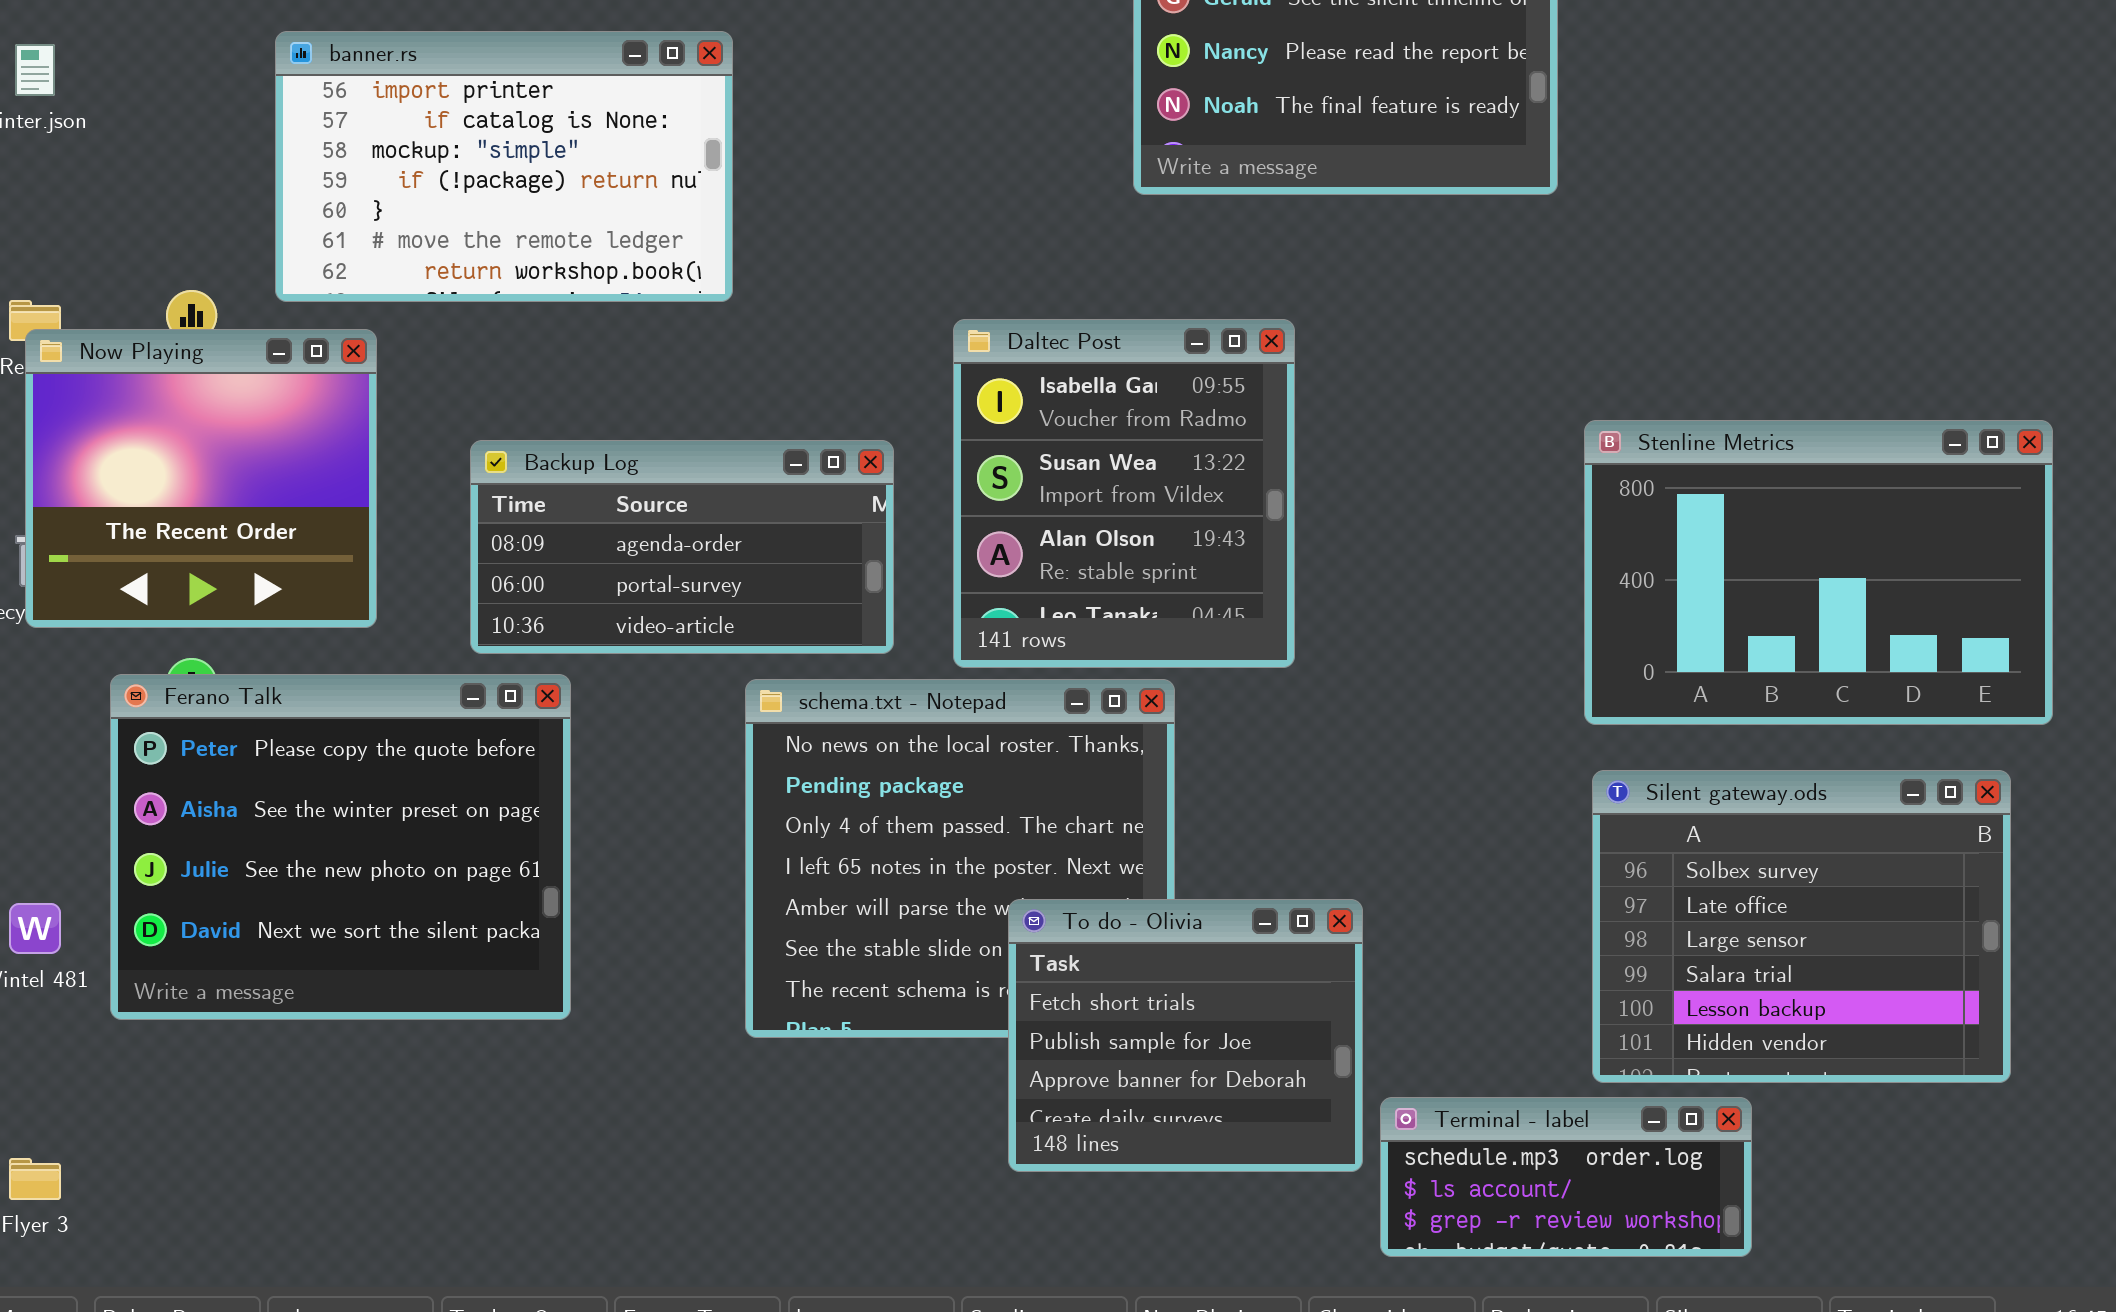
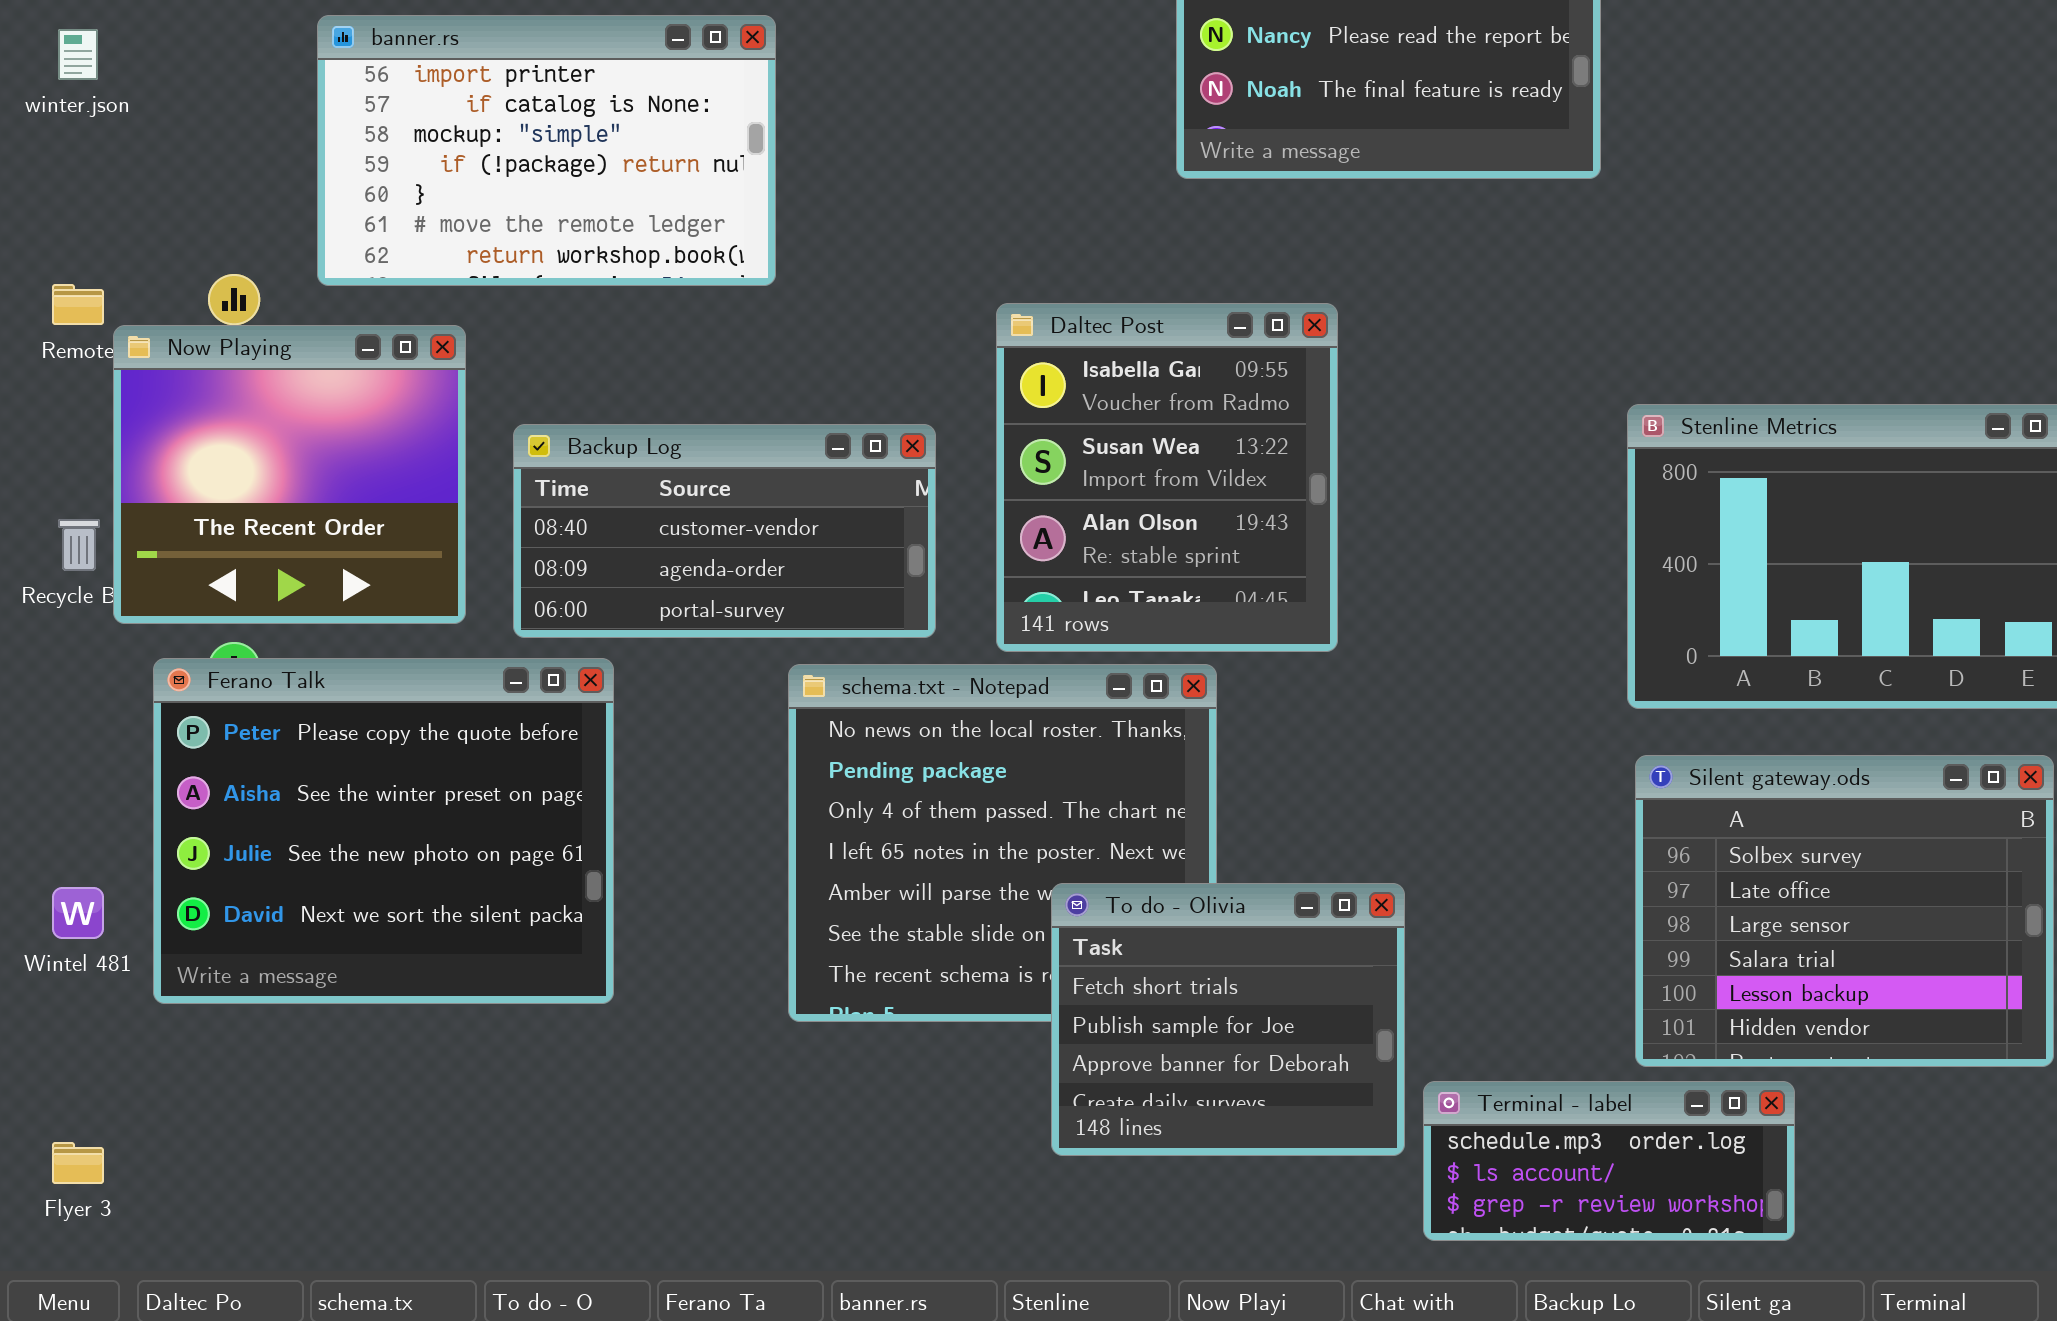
Now Playing: [25,329,377,628] -> [113,325,466,624], moved
Backup Log: [470,440,894,654] -> [513,424,936,638], scrolled up 1 row

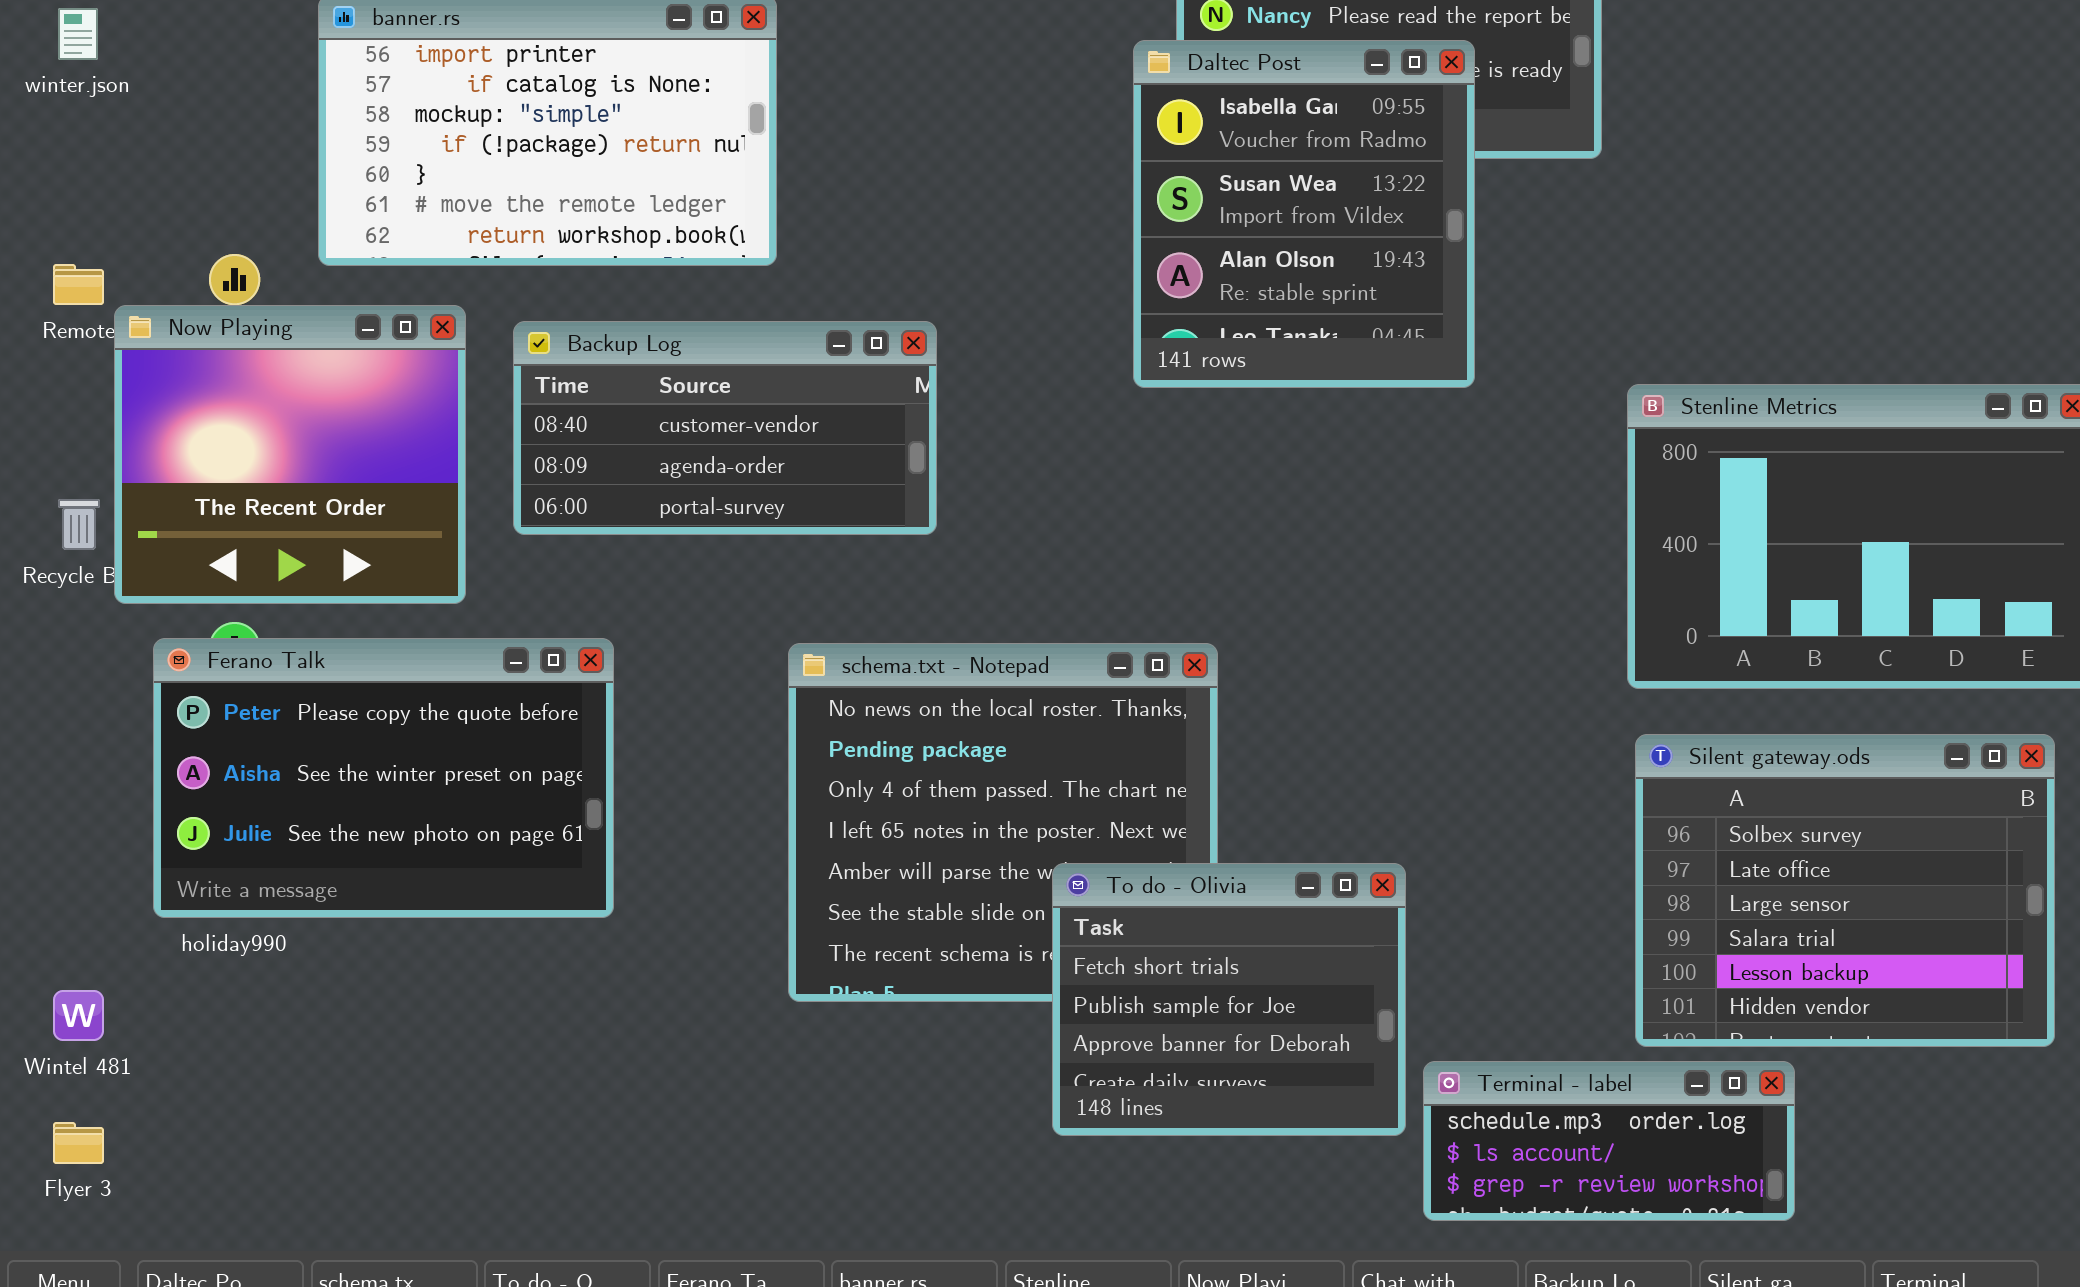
Daltec Post: [996,303,1338,652] -> [1133,40,1475,388], moved
Backup Log: [513,424,936,638] -> [513,321,937,535], moved
Ferano Talk: [153,658,614,1004] -> [153,638,614,918], resized
Wintel 481: [52,887,104,939] -> [53,990,104,1041], moved

